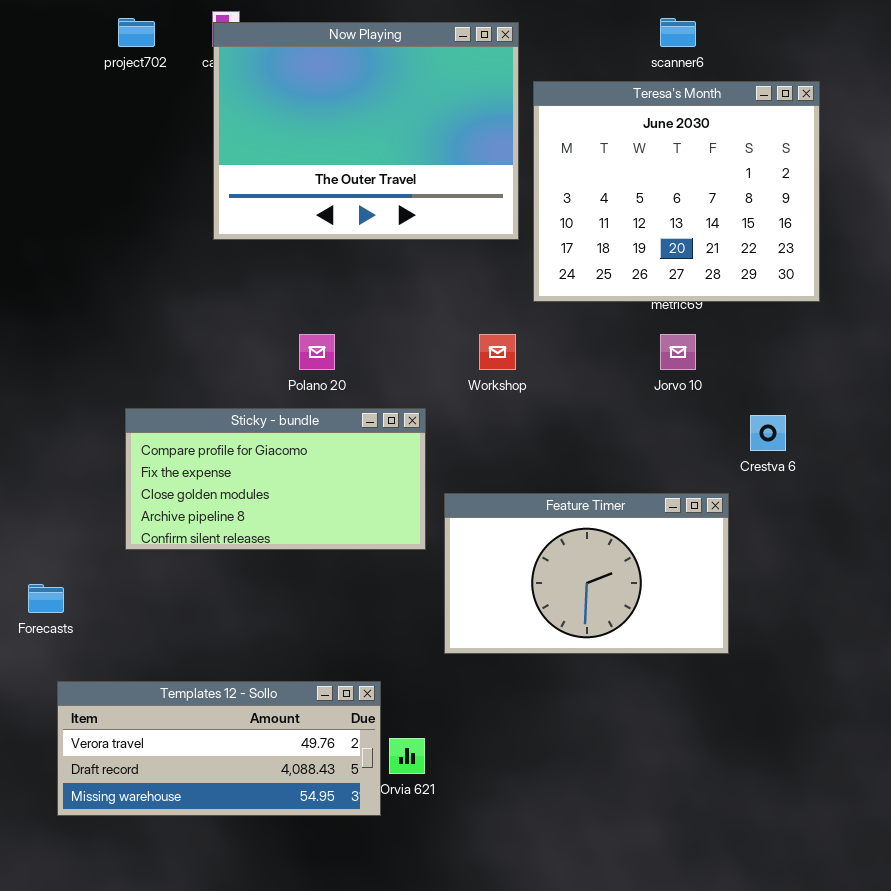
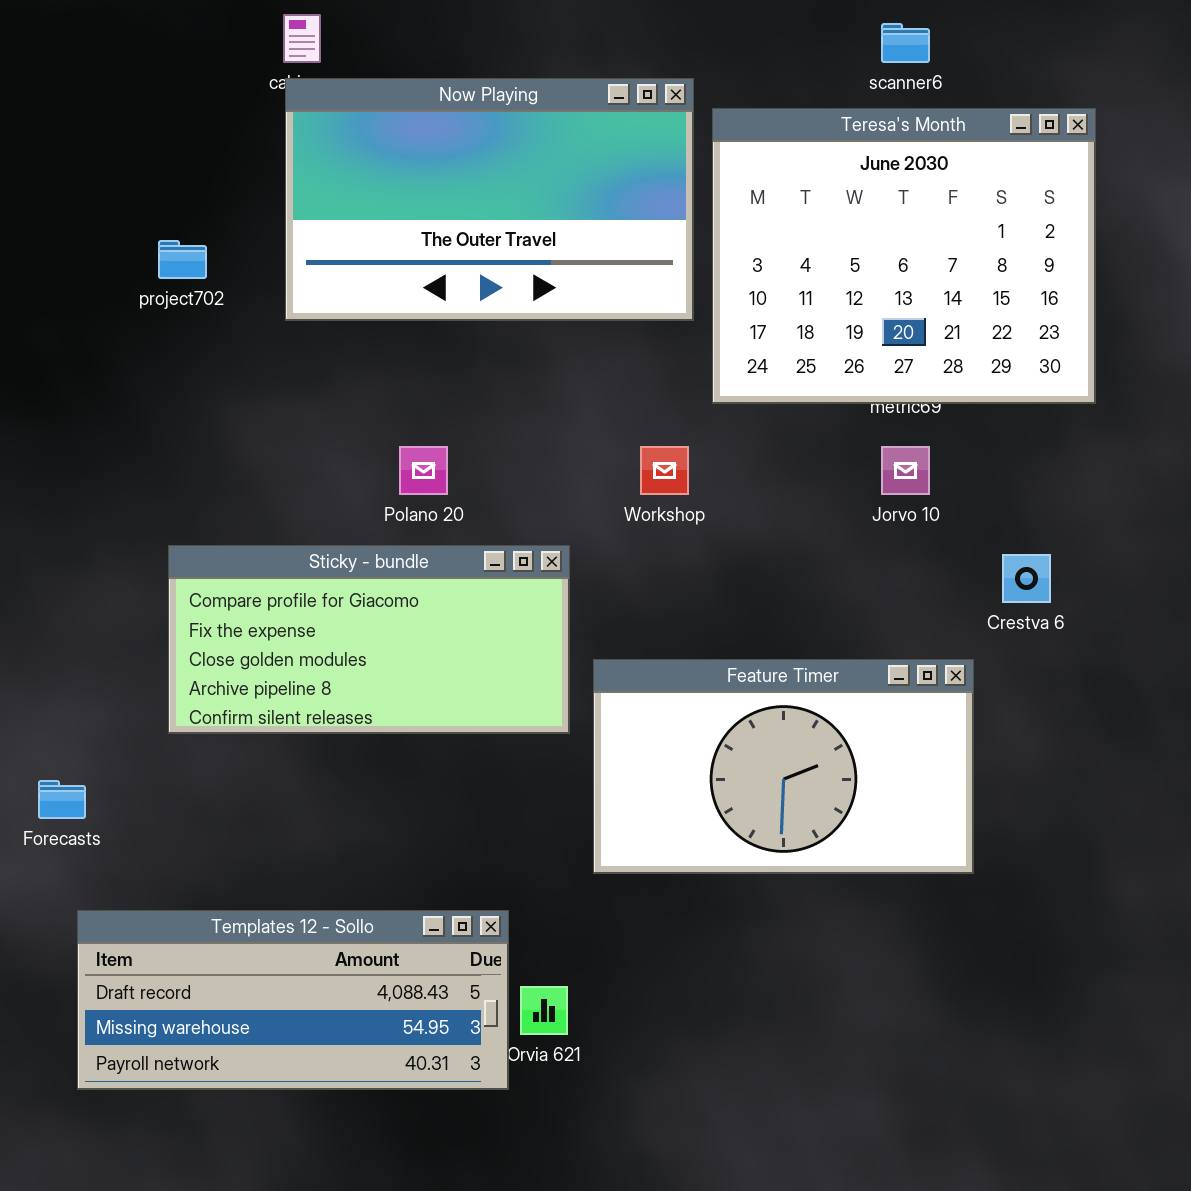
project702: [118,18,155,47] -> [158,240,207,279], moved
Now Playing: [213,22,519,240] -> [285,78,694,321], resized
Templates 12 - Sollo: [57,681,381,816] -> [77,910,509,1090], scrolled down 1 row

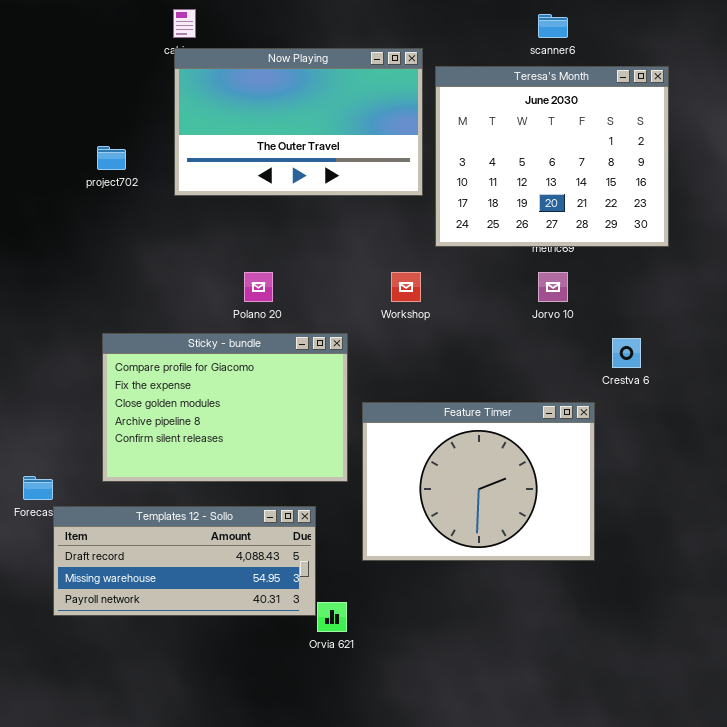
Sticky - bundle: [168,545,570,734] -> [102,333,348,482], resized
Feature Timer: [593,659,974,874] -> [362,402,595,561], resized
Templates 12 - Sollo: [77,910,509,1090] -> [53,506,316,616], moved

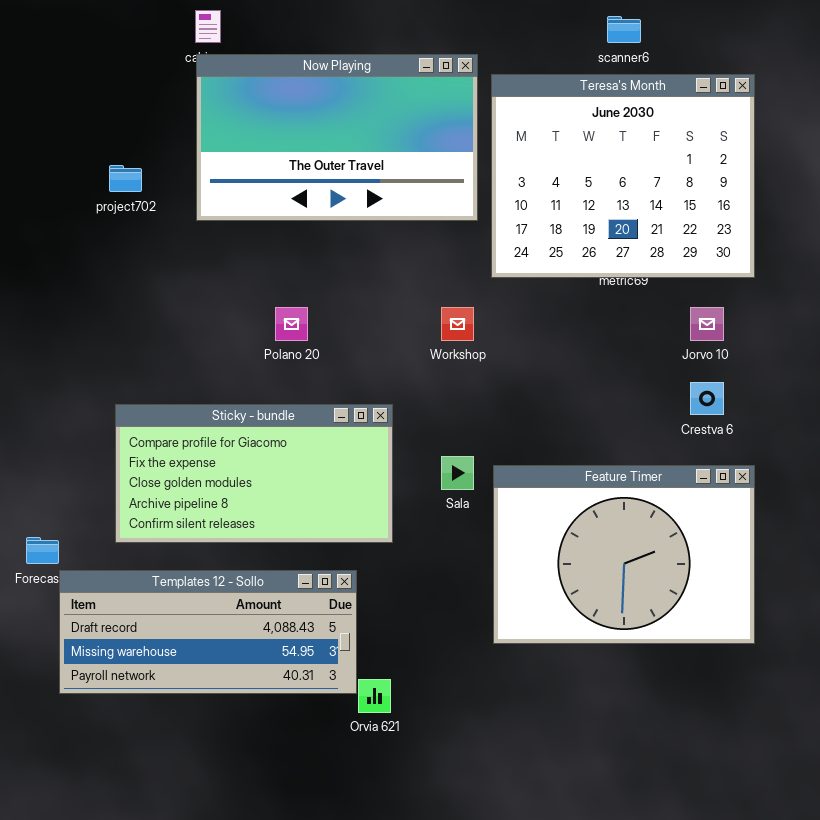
Jorvo 10: [538,272,568,302] -> [690,307,724,341], moved
Sticky - bundle: [102,333,348,482] -> [115,404,393,543], resized
Feature Timer: [362,402,595,561] -> [493,465,755,644], moved

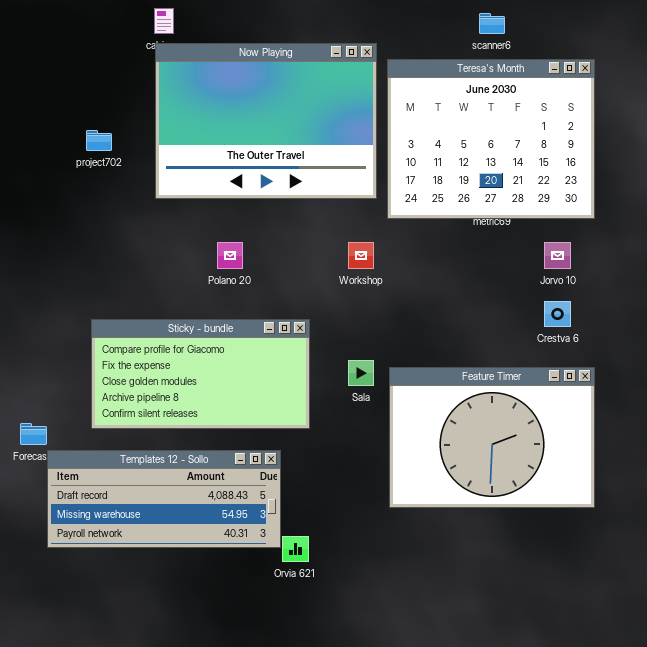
Now Playing: [196,54,478,221] -> [155,43,377,199], resized

